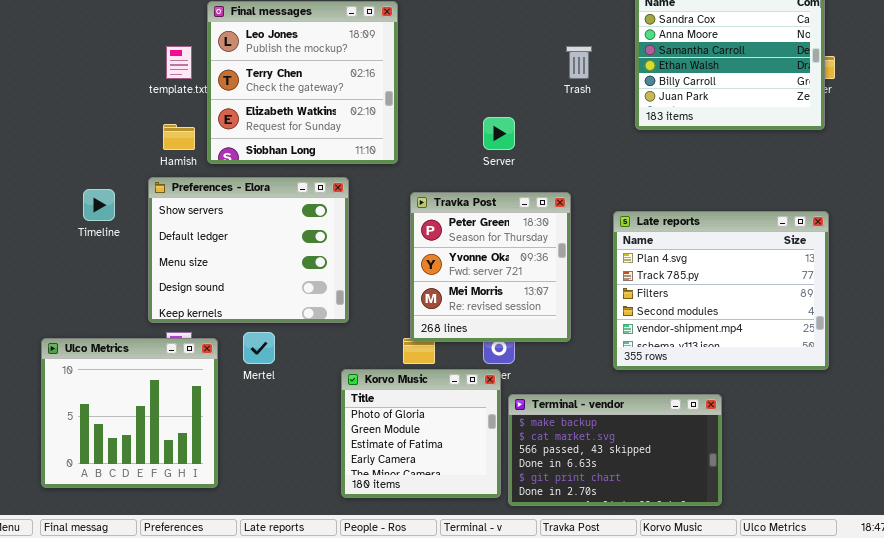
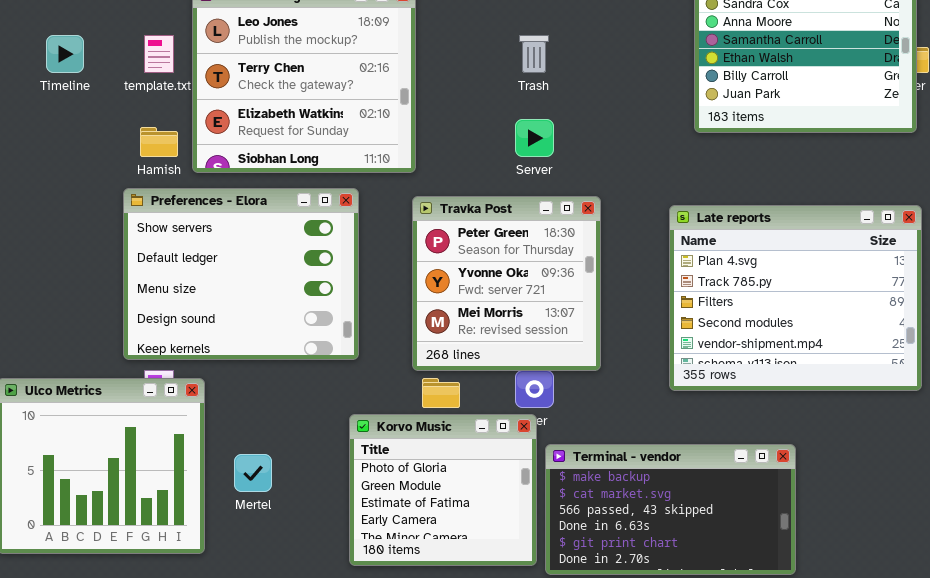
Trash: [566,46,592,79] -> [519,35,549,73], moved
Timeline: [83,189,115,221] -> [46,35,84,73], moved
Travka Post: [410,192,571,342] -> [412,196,601,371], moved
Late reports: [613,211,829,370] -> [669,205,922,391], moved
Mertel: [243,332,275,364] -> [234,454,272,492], moved

